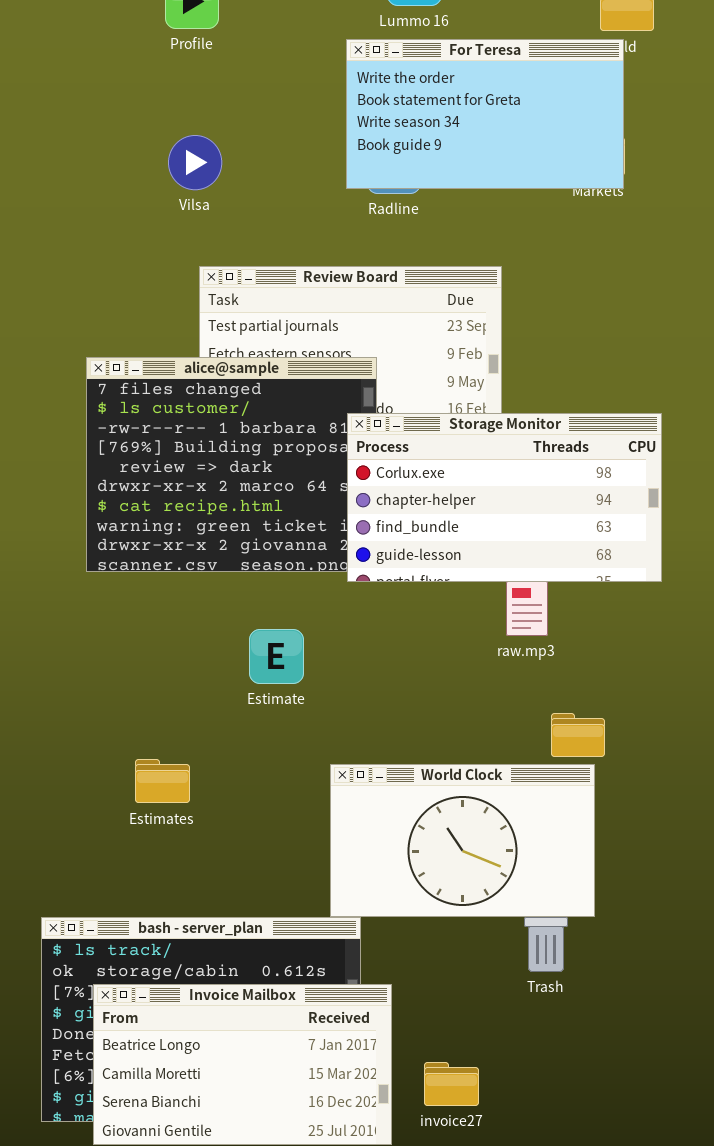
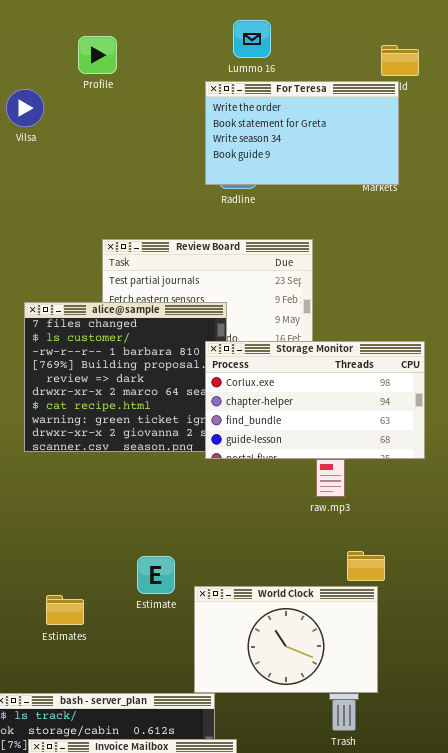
Vilsa: [168,135,222,190] -> [6,89,44,127], moved
Estimate: [249,629,304,684] -> [137,556,175,594], moved
Estimates: [135,759,190,803] -> [46,595,84,625], moved

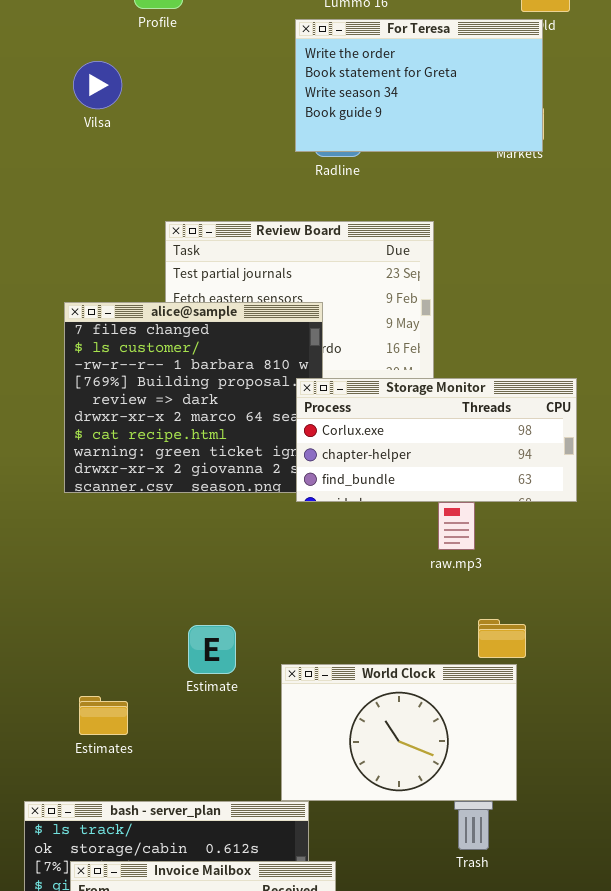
Vilsa: [6,89,44,127] -> [73,61,122,109], moved
Storage Monitor: [205,341,425,459] -> [296,378,577,502], resized
Estimate: [137,556,175,594] -> [188,625,236,674], moved
Estimates: [46,595,84,625] -> [79,696,128,735], moved

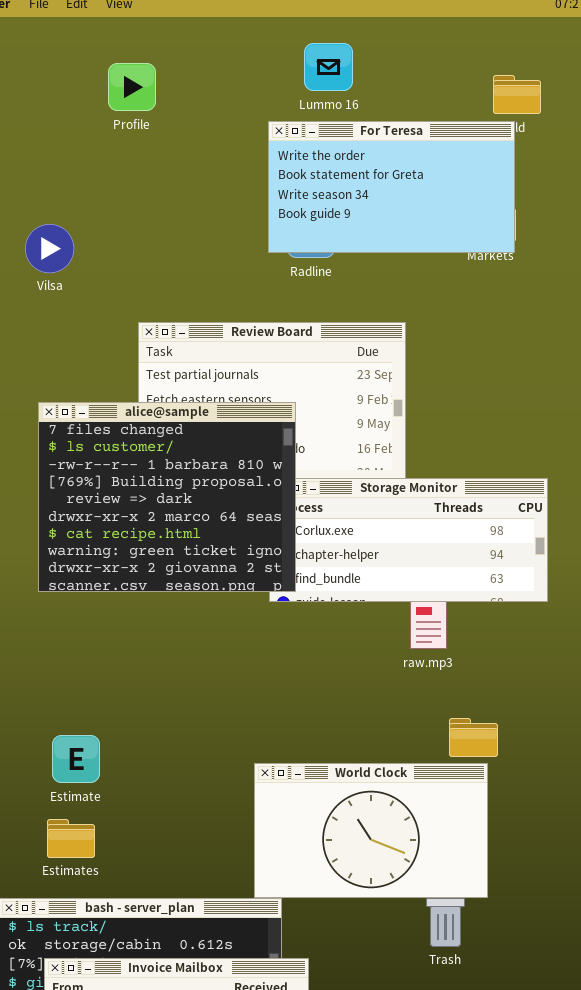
Vilsa: [73,61,122,109] -> [25,224,74,273], moved
alice@sample: [64,302,323,493] -> [38,402,296,592], raised
Estimate: [188,625,236,674] -> [52,735,100,783], moved
Estimates: [79,696,128,735] -> [47,819,95,858], moved

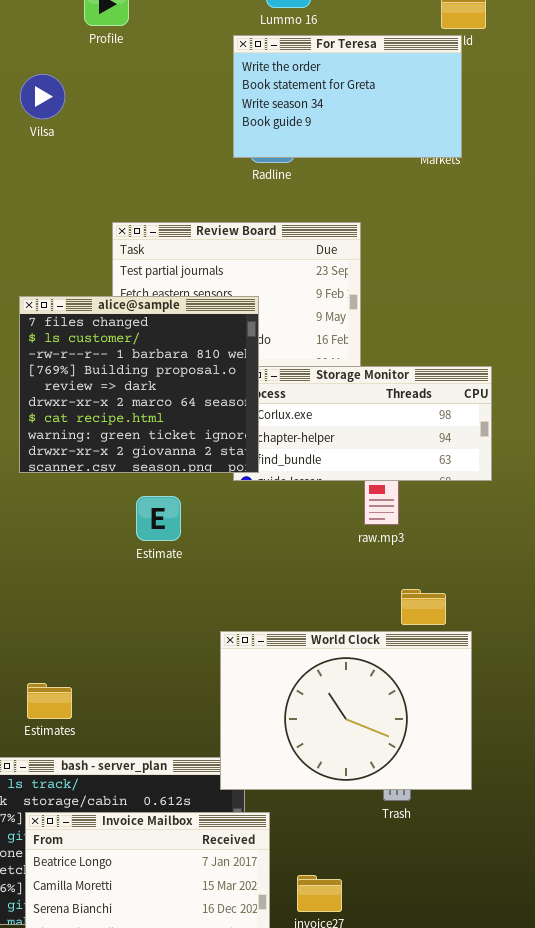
Vilsa: [25,224,74,273] -> [20,74,65,119], moved
Estimate: [52,735,100,783] -> [136,496,181,541], moved
World Clock: [254,763,488,898] -> [220,631,472,790], resized

